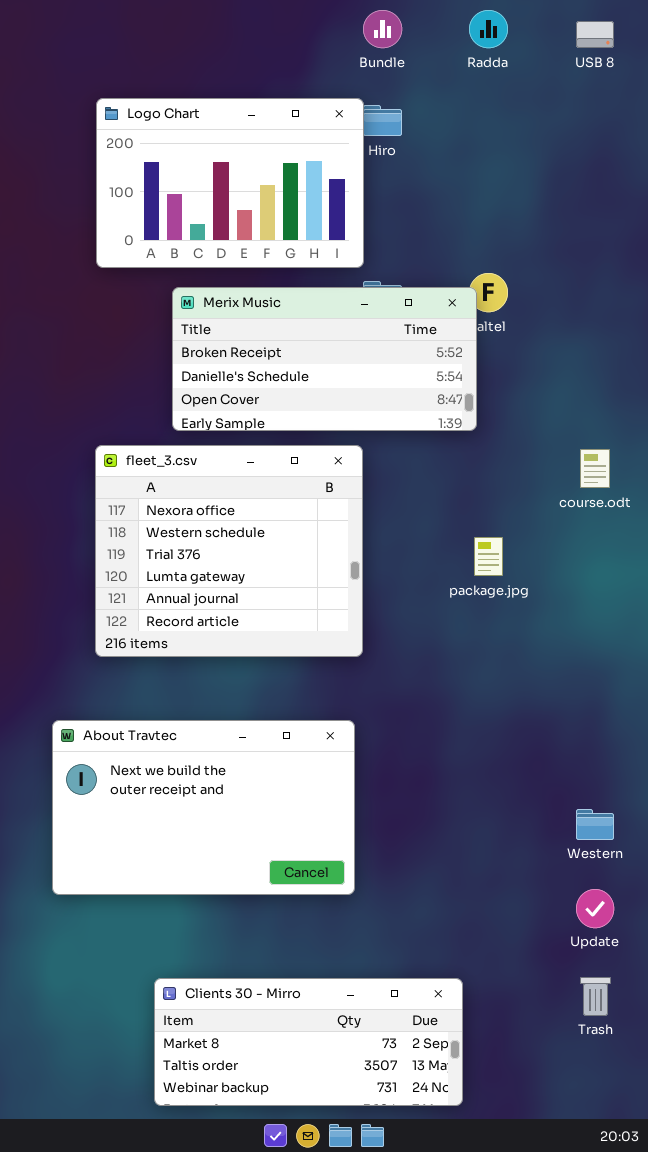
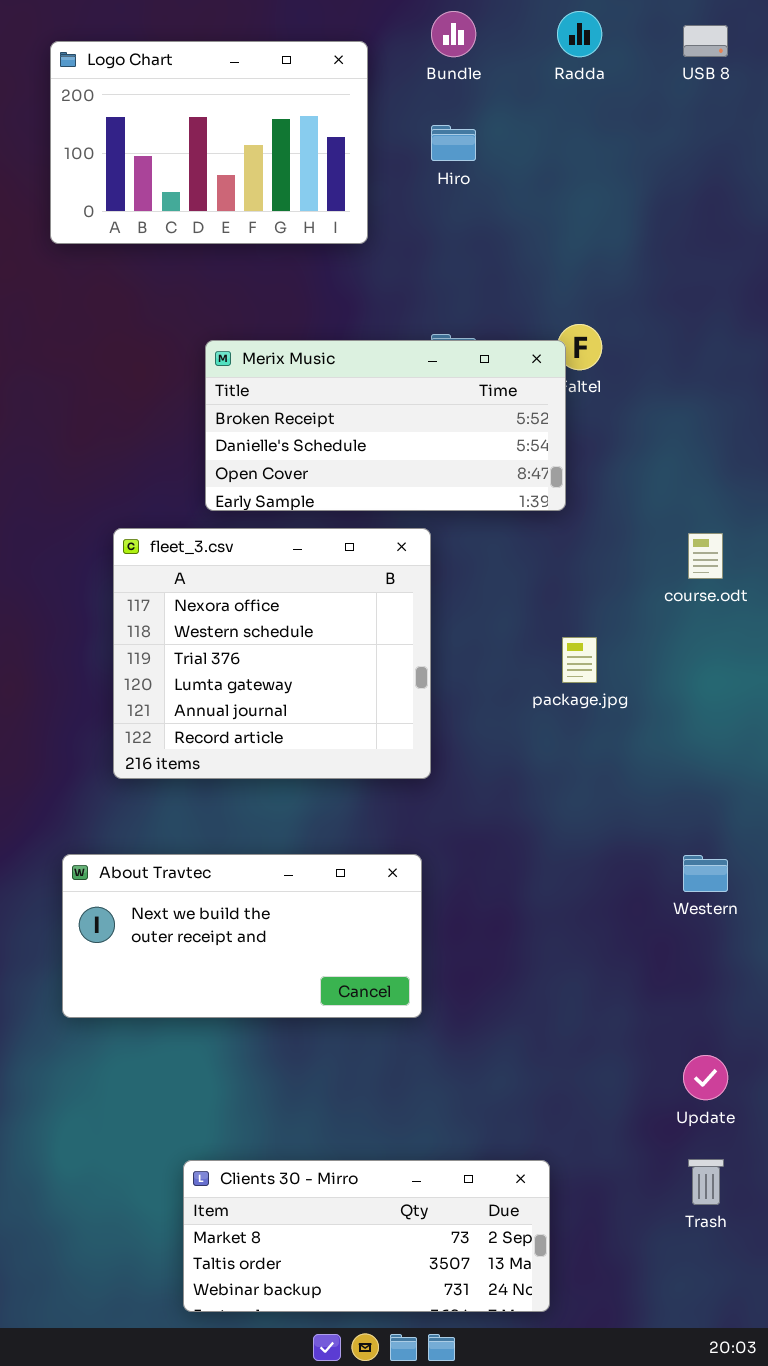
Logo Chart: [96,98,364,268] -> [50,41,368,244], moved
About Travtec: [52,720,355,895] -> [62,854,422,1018], resized
Western: [576,809,614,840] -> [683,855,728,892], moved

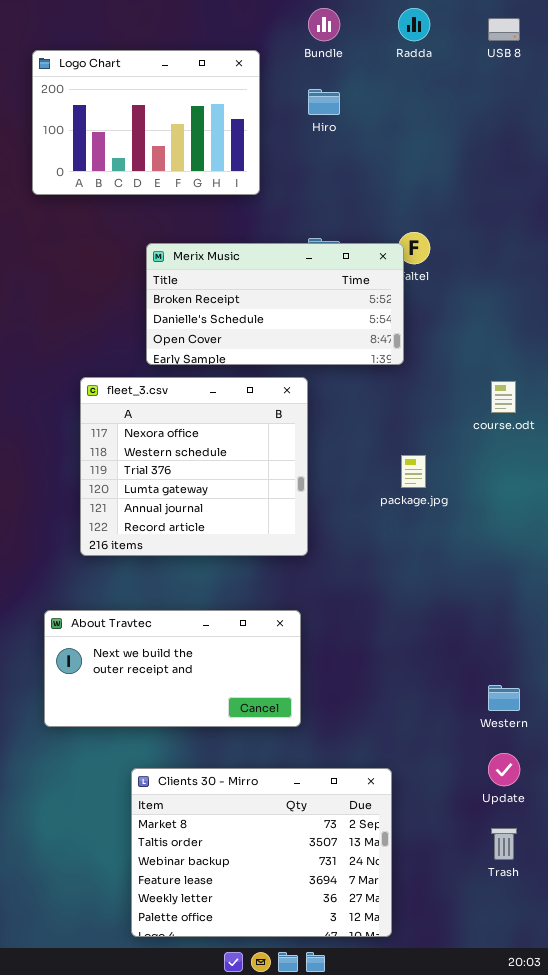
Logo Chart: [50,41,368,244] -> [32,50,260,195], moved
Western: [683,855,728,892] -> [488,685,520,711], moved
Clients 30 - Mirro: [183,1160,550,1312] -> [131,768,392,937], resized

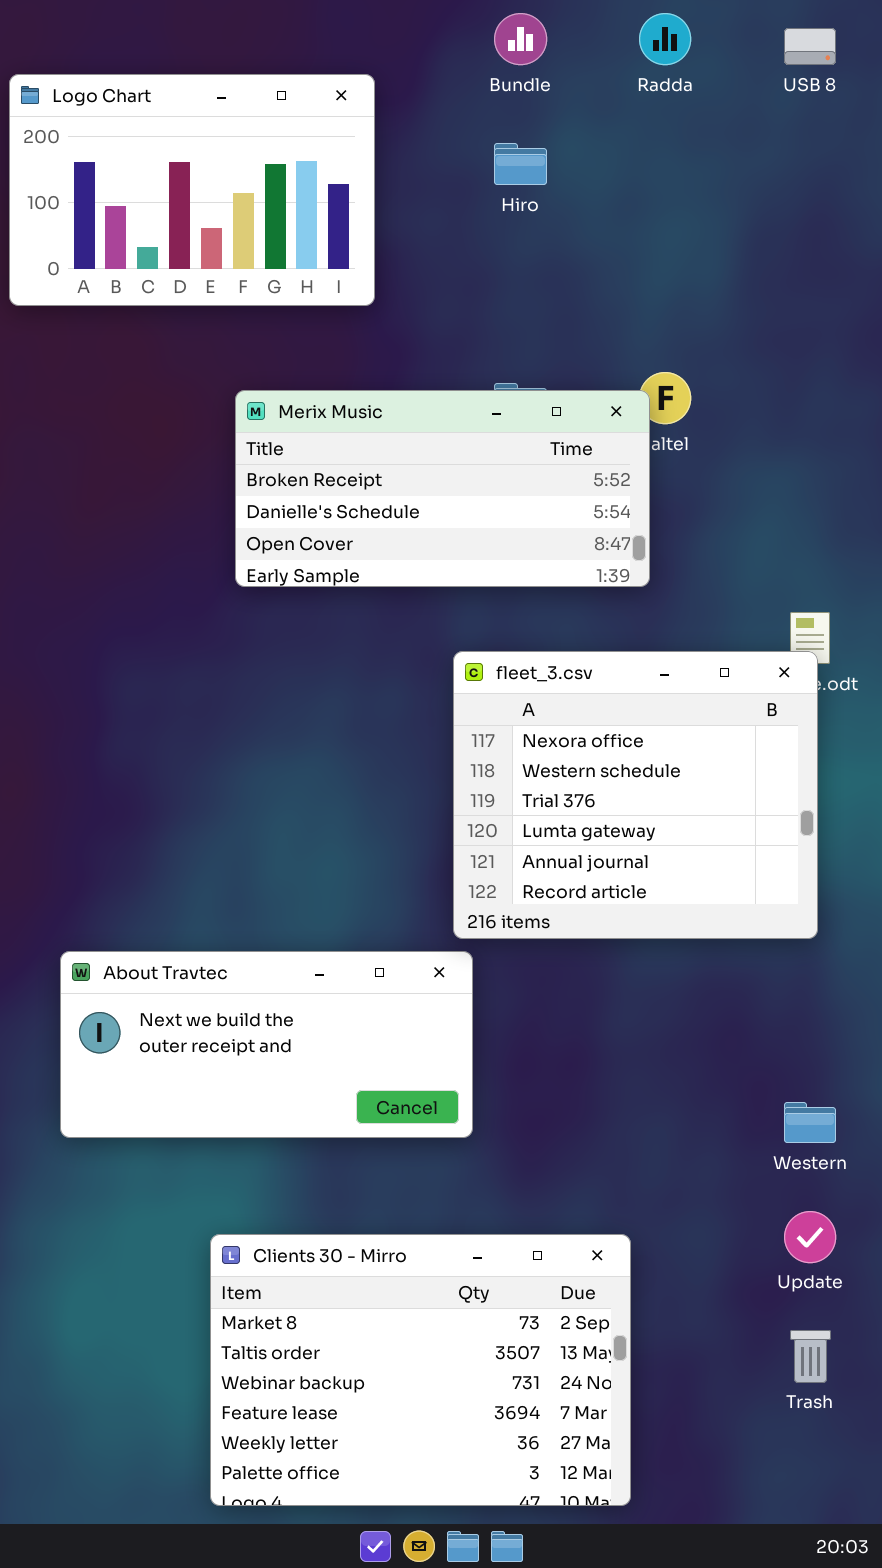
Logo Chart: [32,50,260,195] -> [9,74,375,306], moved
fleet_3.csv: [80,377,308,556] -> [453,651,818,939], moved
About Travtec: [44,610,301,727] -> [60,951,473,1138], moved

